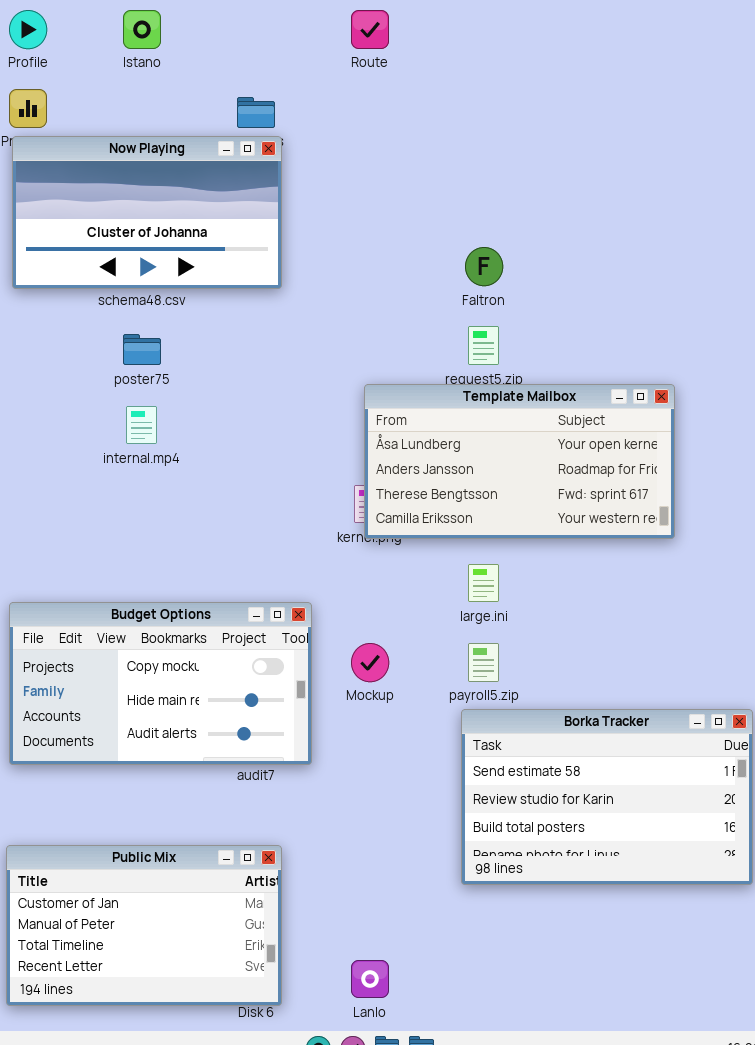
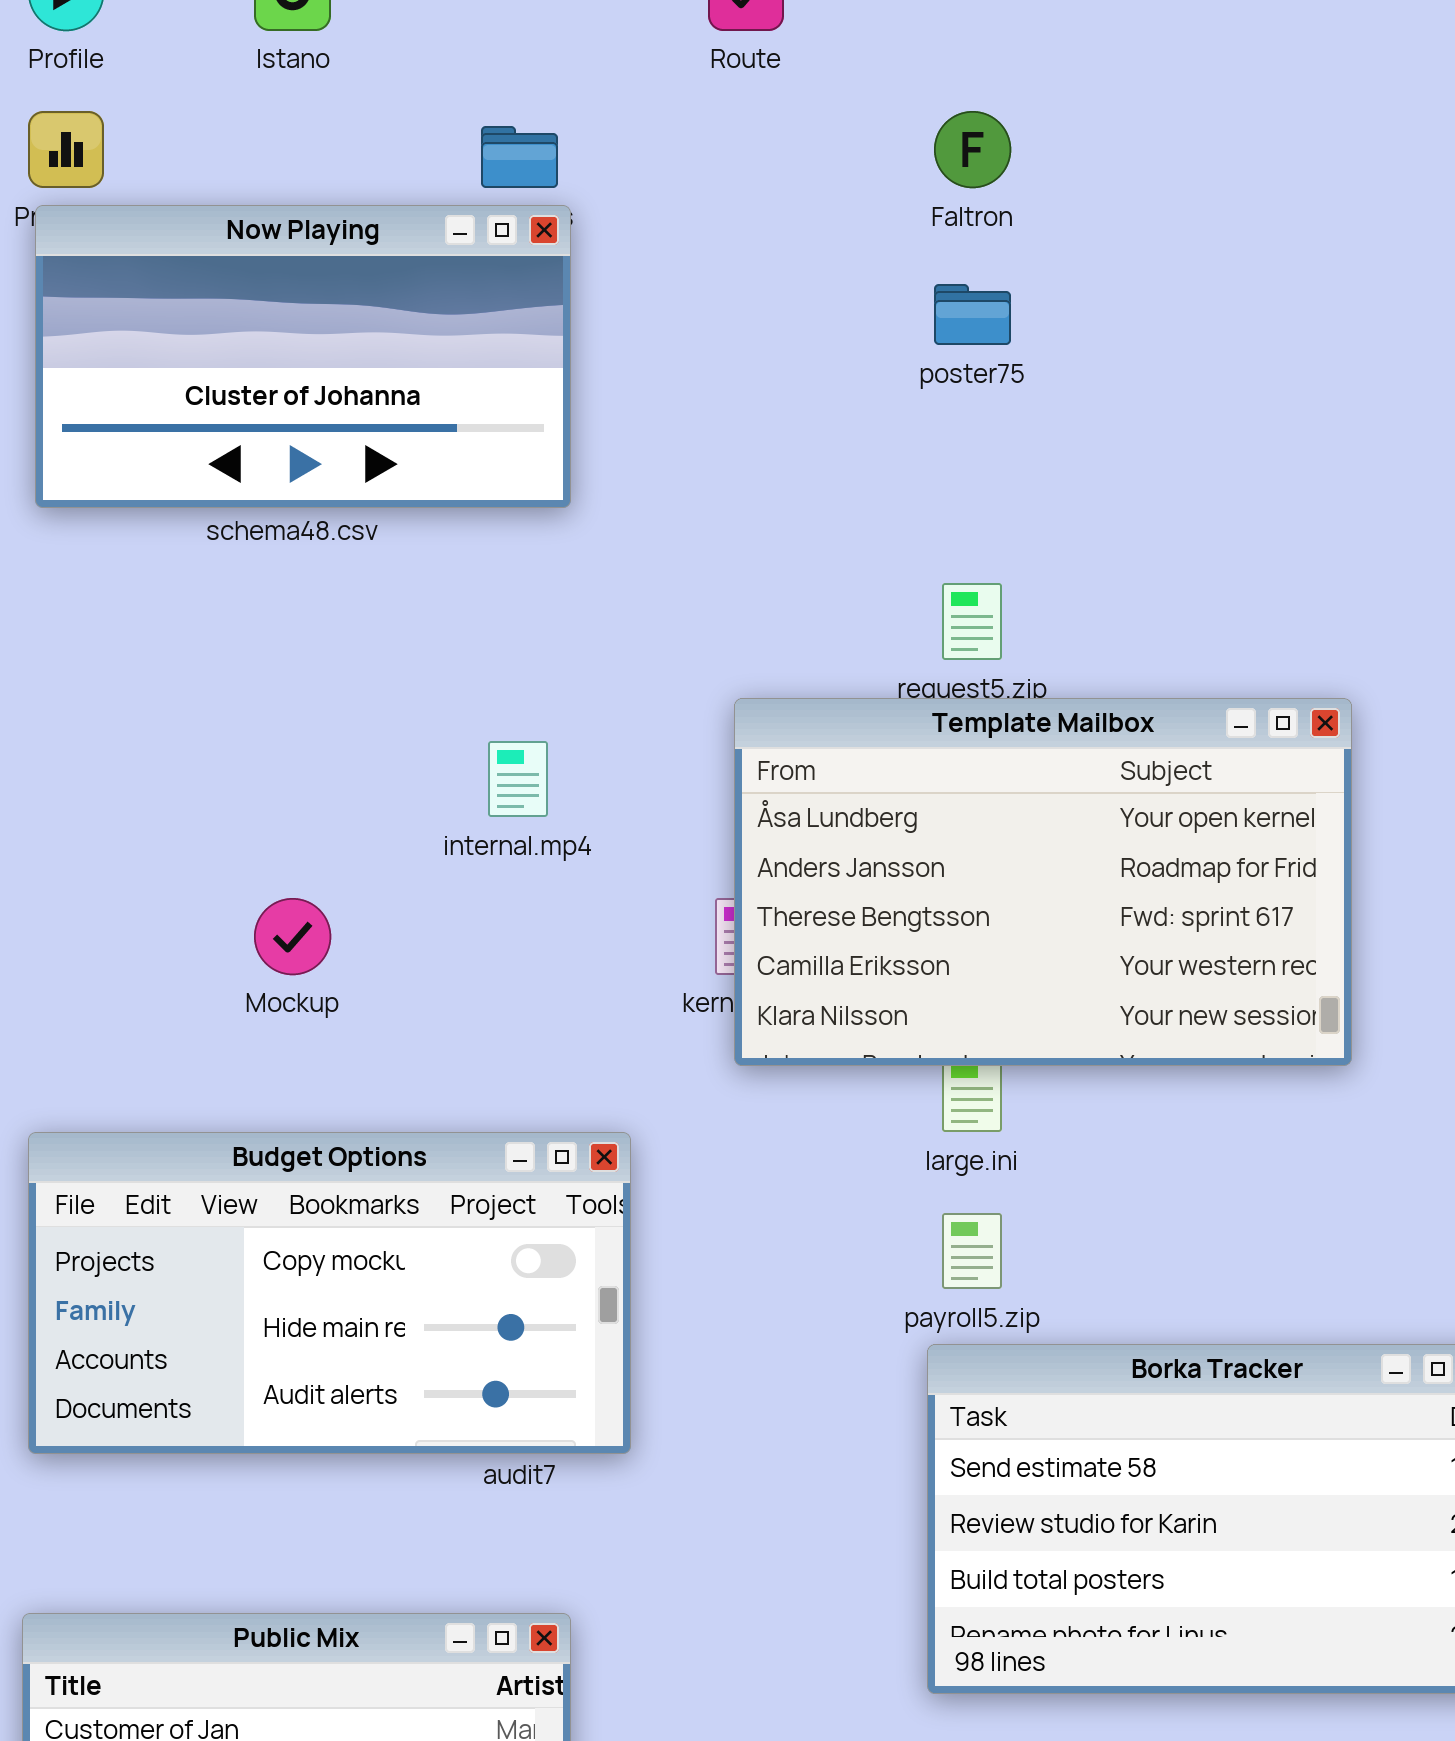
Faltron: [465,247,503,286] -> [934,111,1011,188], moved
poster75: [123,334,161,365] -> [934,284,1011,345], moved
Template Mailbox: [364,384,675,539] -> [734,698,1352,1066], resized
internal.mp4: [126,406,157,444] -> [488,741,548,817], moved
Mockup: [351,643,389,682] -> [254,898,331,975], moved

